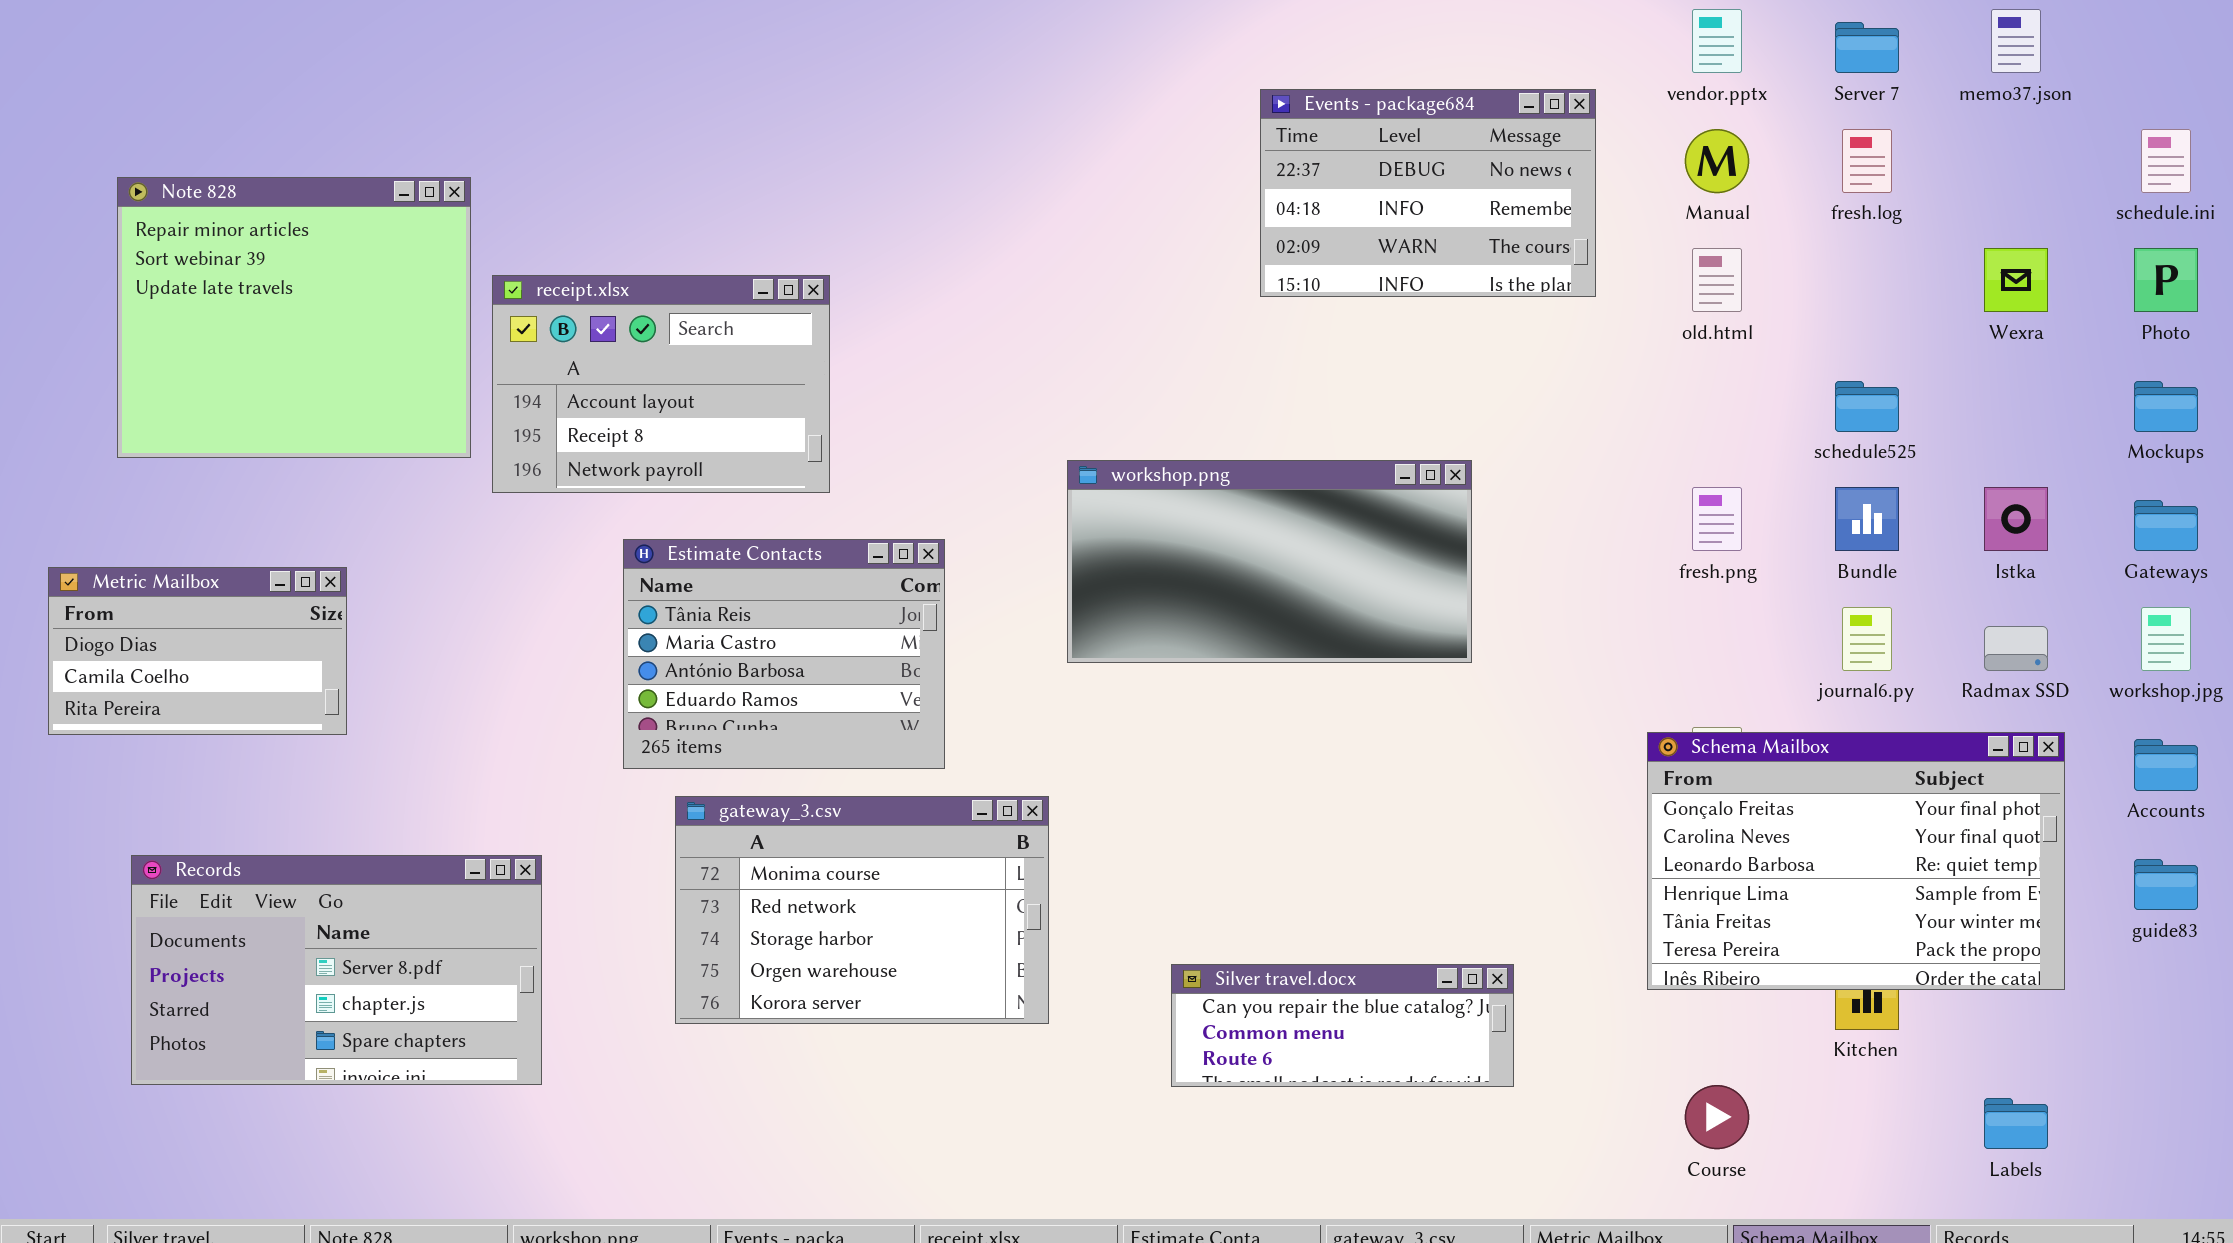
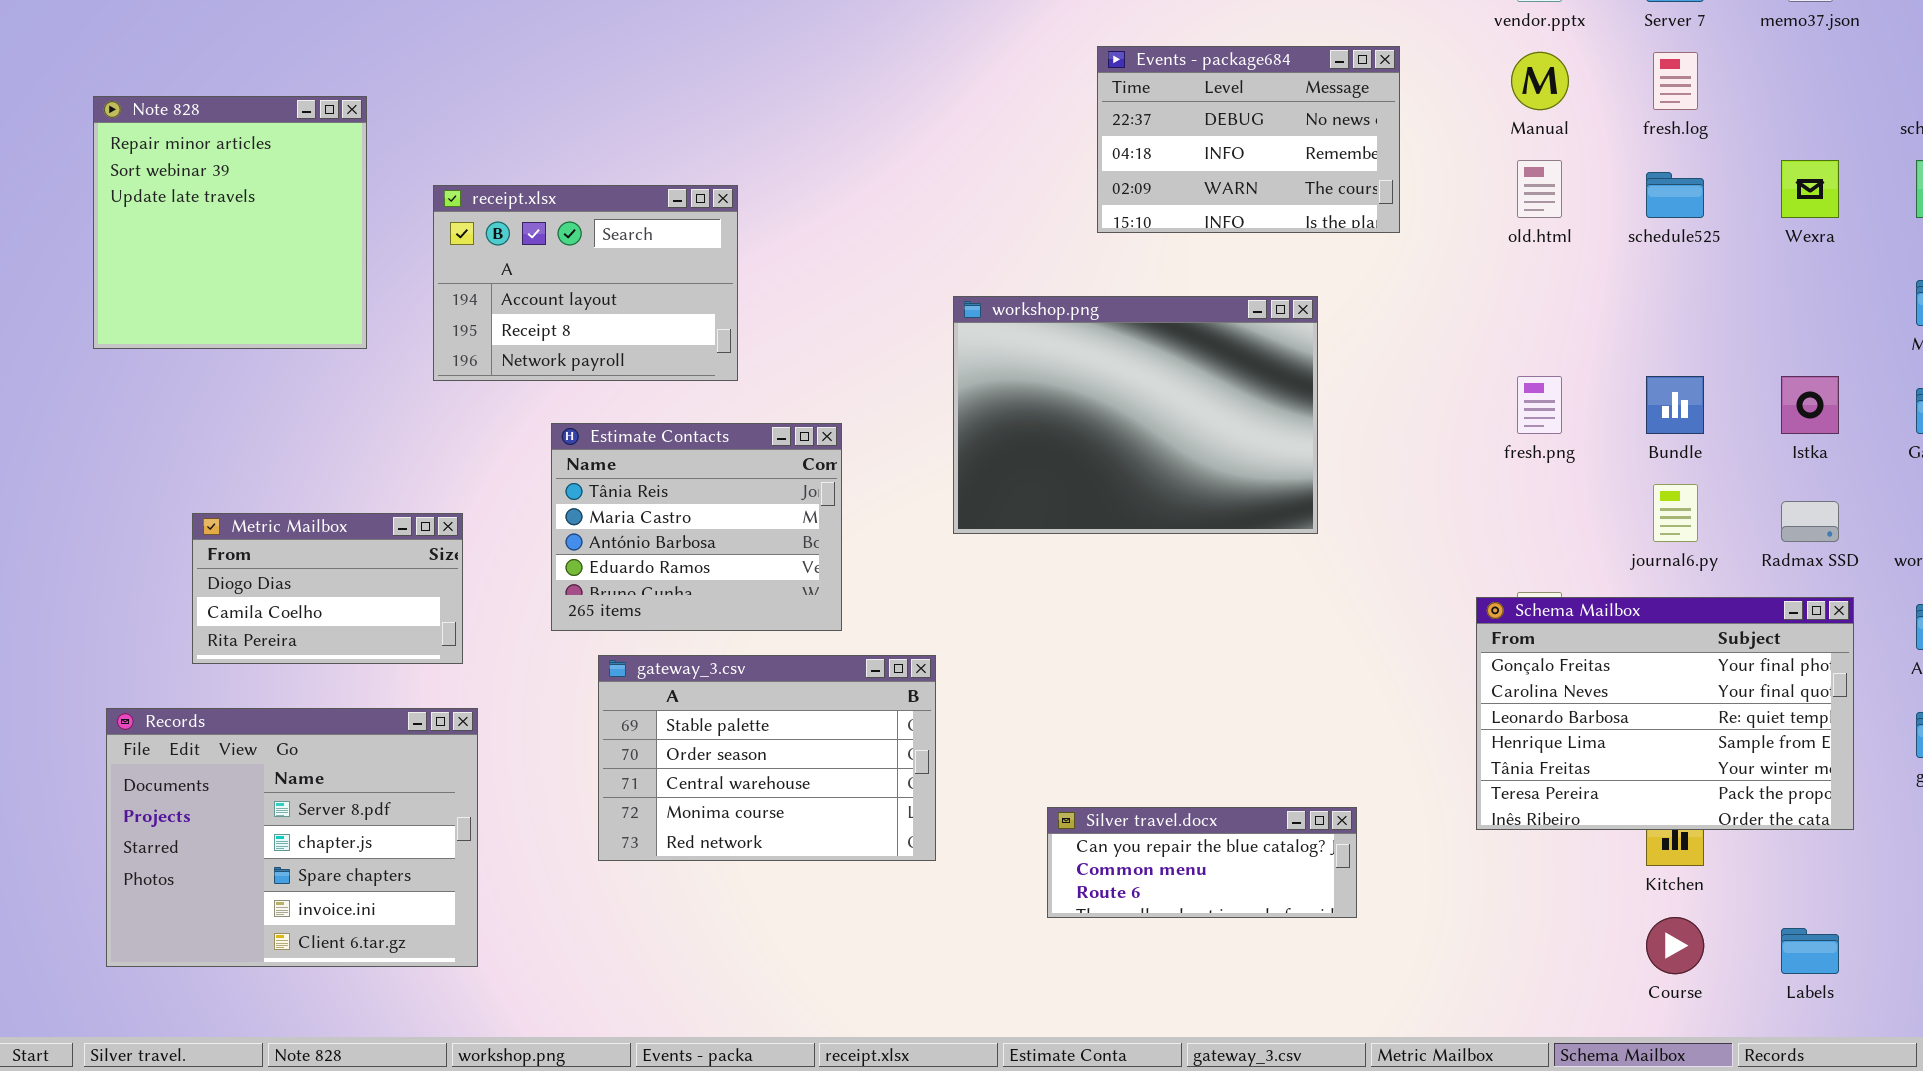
Events - package684: [1260,89,1596,297] -> [1097,46,1400,233], moved
Note 828: [117,177,471,458] -> [93,96,367,349], resized
schedule525: [1835,381,1899,432] -> [1646,172,1704,218], moved
workshop.png: [1067,460,1472,663] -> [953,296,1318,534], resized
Metric Mailbox: [48,567,347,735] -> [192,513,463,664], moved
gateway_3.csv: [675,796,1049,1024] -> [598,655,936,861], scrolled up 3 rows
Records: [131,855,542,1085] -> [106,708,478,967], resized
Course: [1685,1085,1749,1149] -> [1646,917,1704,974], moved

